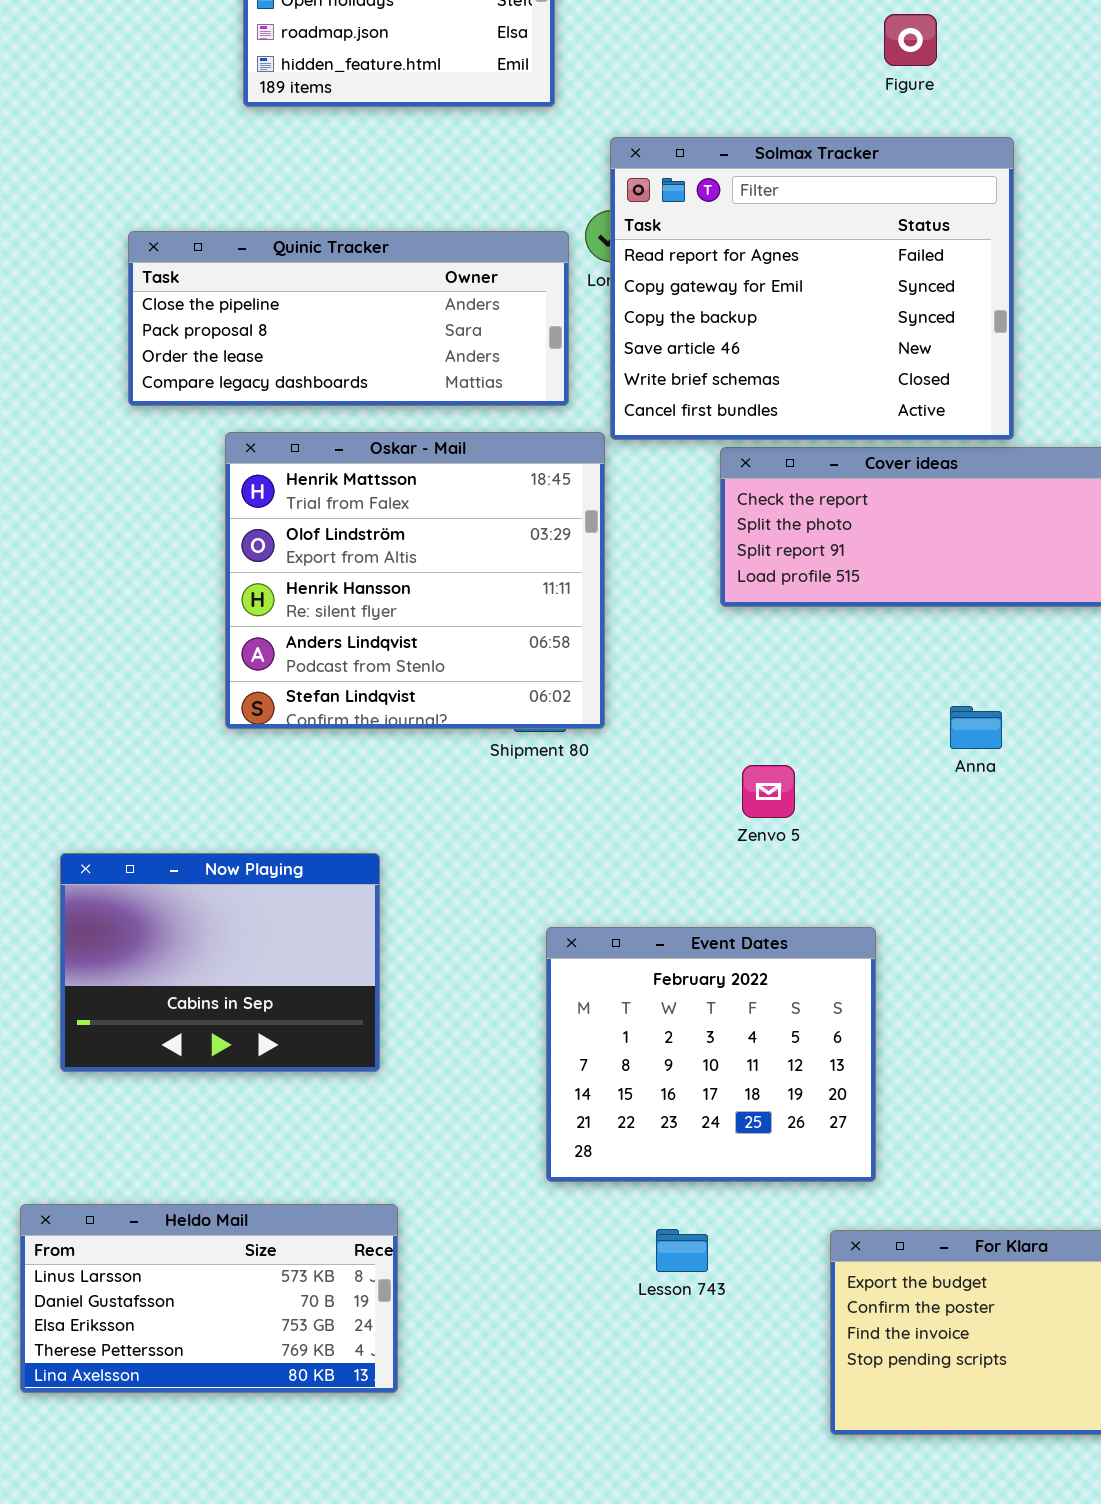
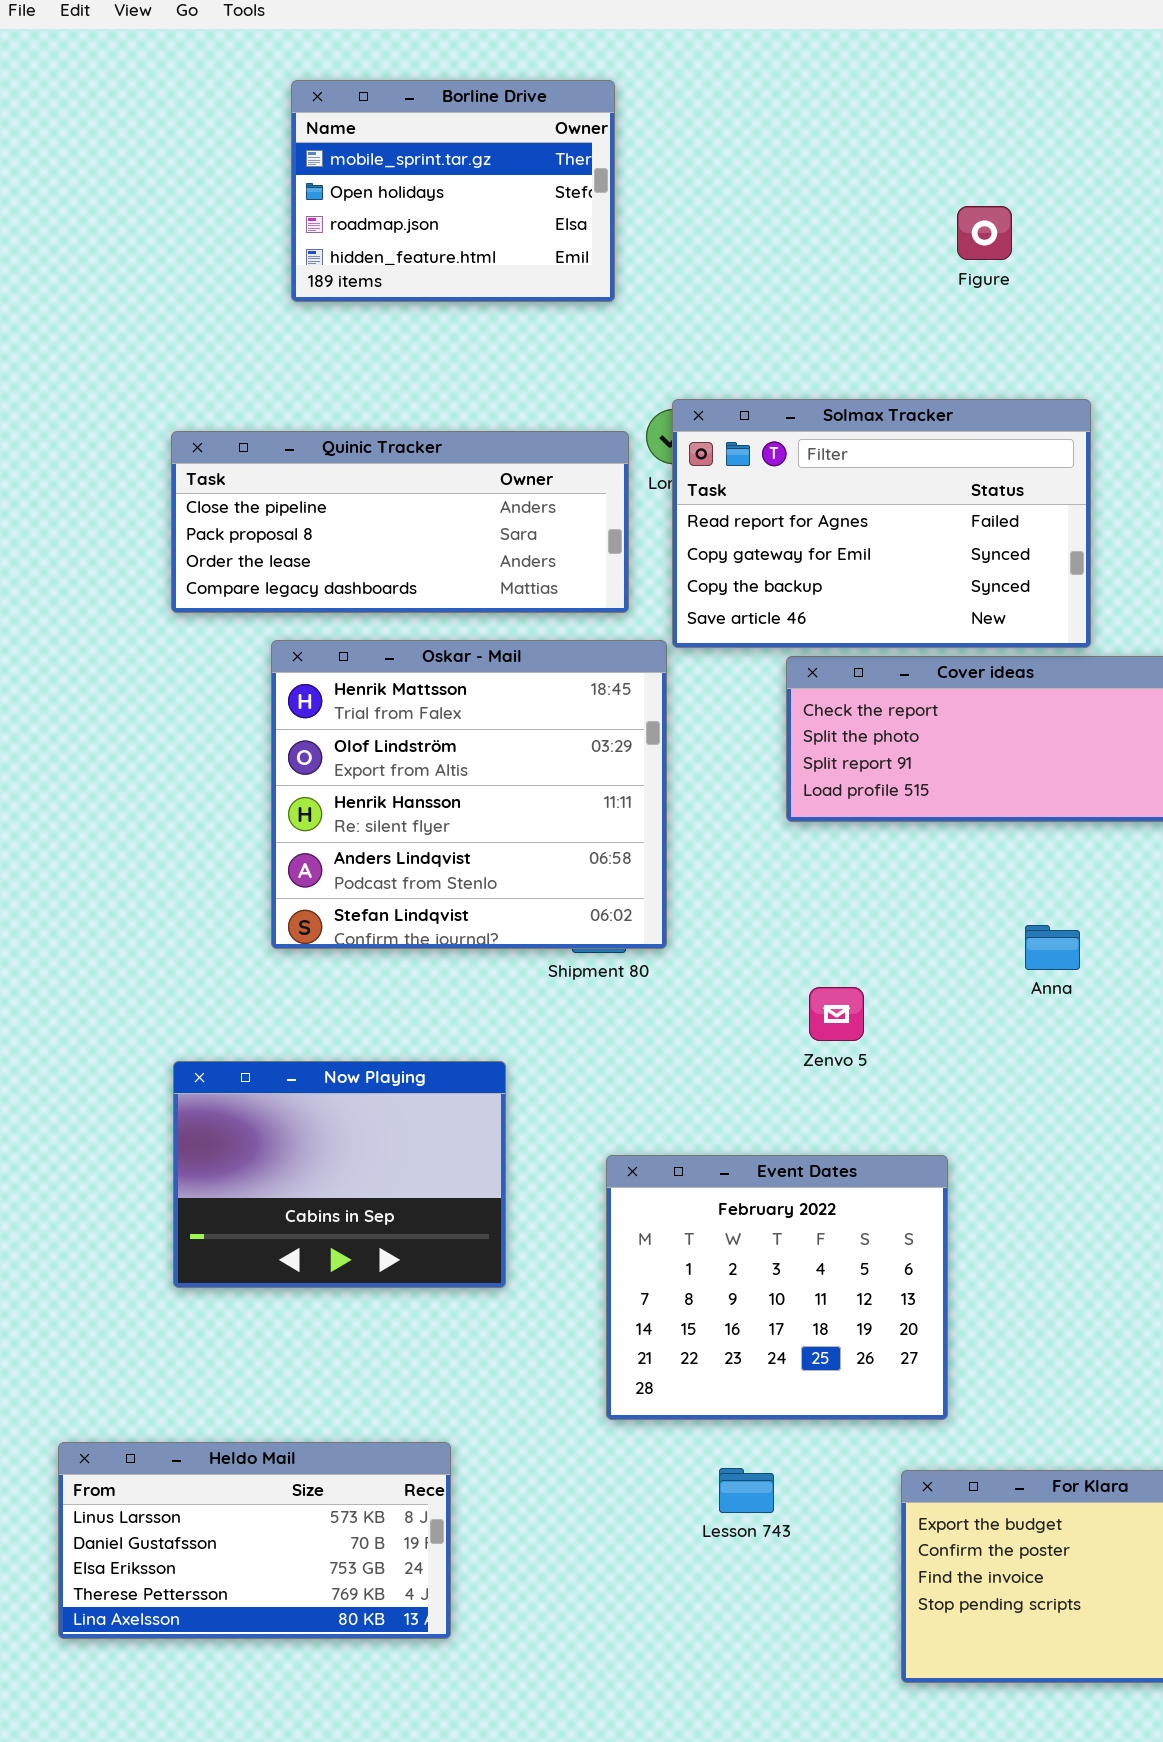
Solmax Tracker: [610,137,1014,440] -> [672,399,1091,648], resized
Now Playing: [60,853,380,1072] -> [173,1061,506,1288], moved

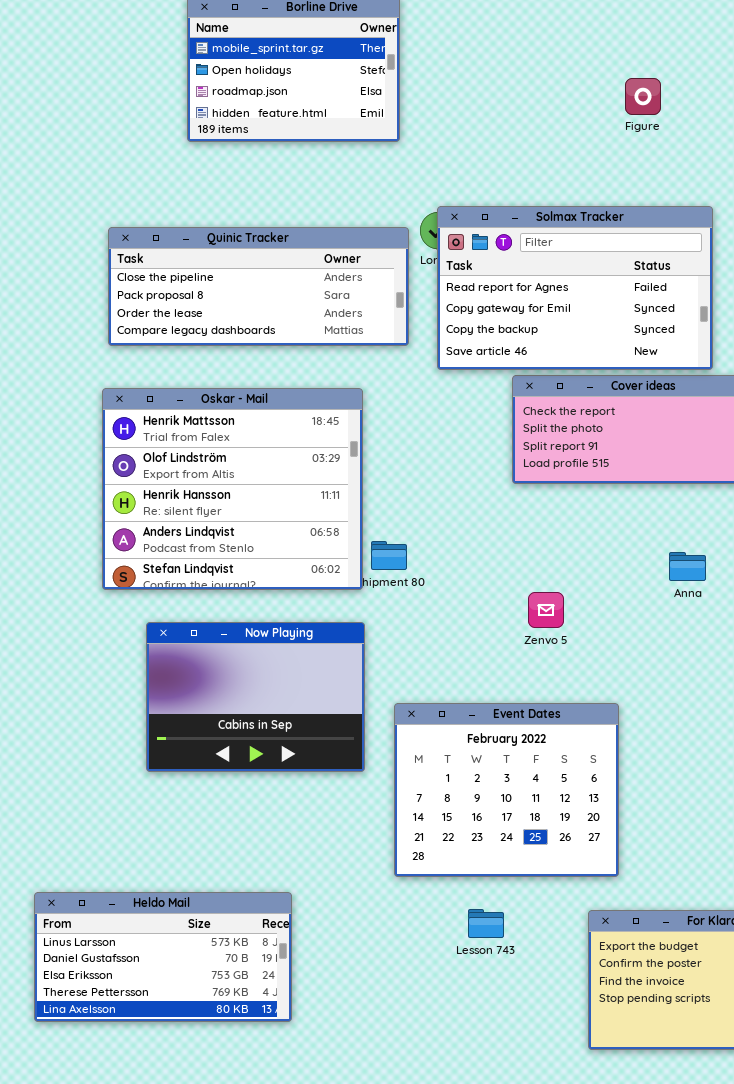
Oskar - Mail: [271,640,667,949] -> [102,388,363,590], moved
Now Playing: [173,1061,506,1288] -> [146,622,365,772], moved

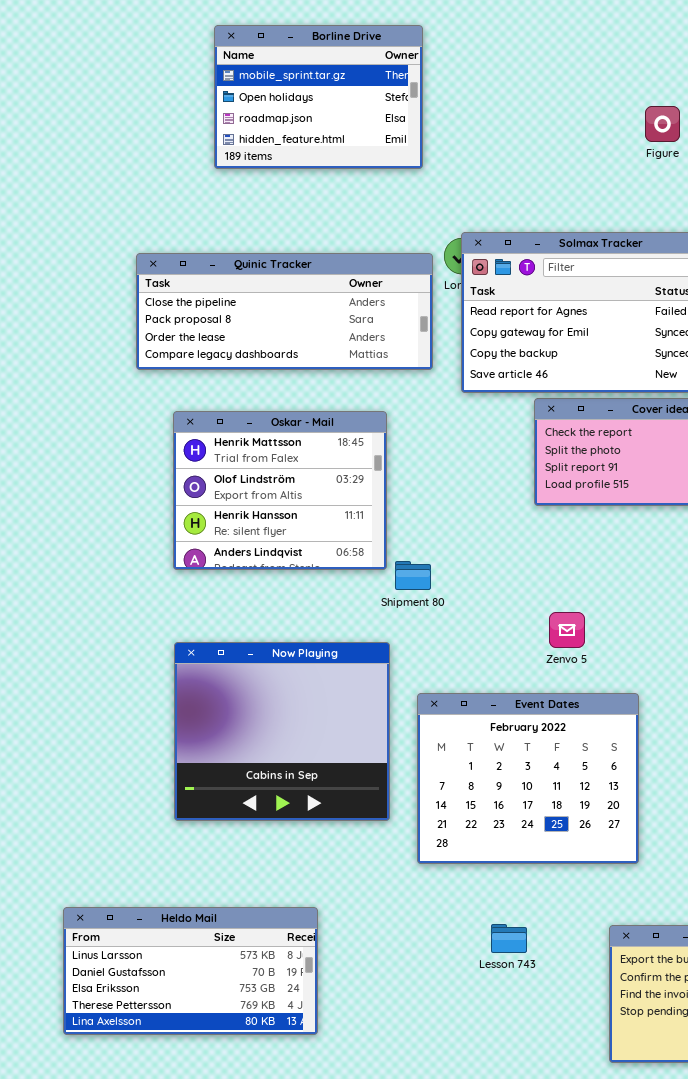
Oskar - Mail: [102,388,363,590] -> [173,411,387,570], resized
Now Playing: [146,622,365,772] -> [174,642,390,821], resized
Event Dates: [394,703,619,877] -> [417,693,639,864], moved

